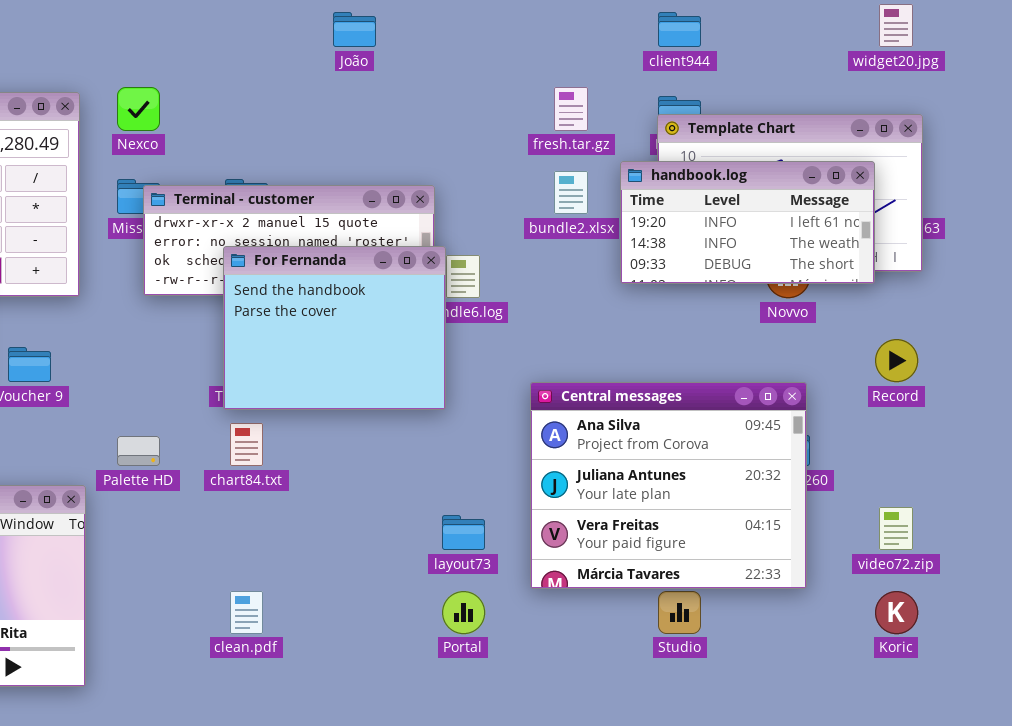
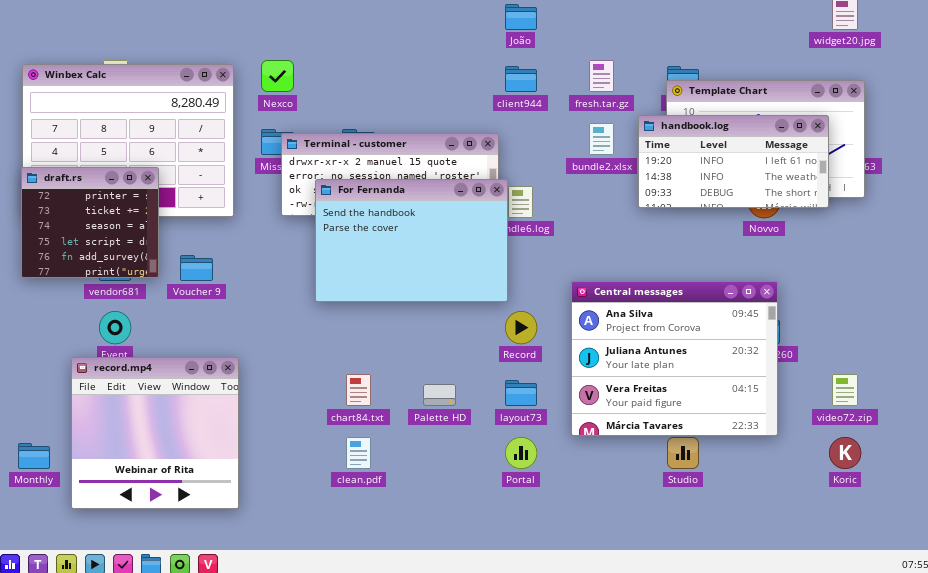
João: [333,12,376,47] -> [505,4,537,30], moved
client944: [658,12,701,47] -> [505,66,537,92], moved
For Fernanda: [223,246,446,410] -> [315,179,508,302], resized
Record: [875,339,918,382] -> [505,311,537,344], moved
chart84.txt: [230,423,263,466] -> [346,374,371,406], moved
Palette HD: [117,436,160,466] -> [423,384,456,406], moved

